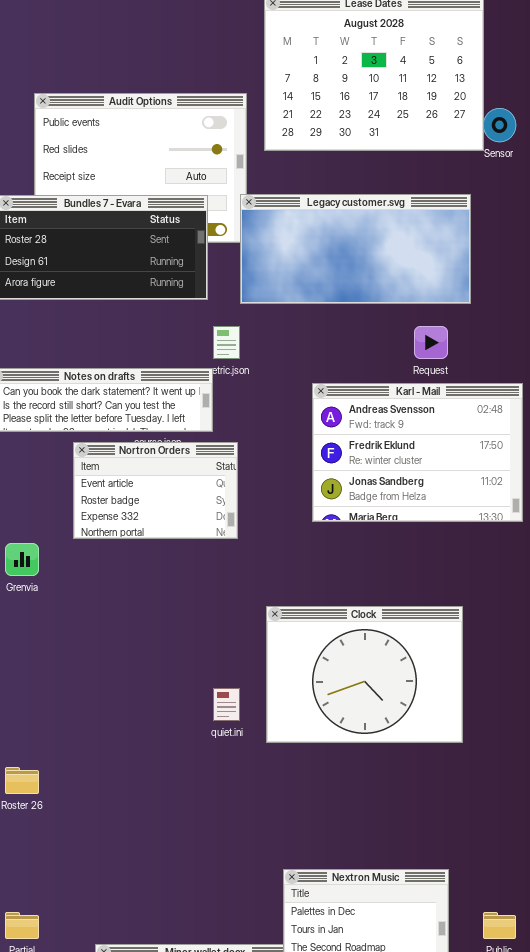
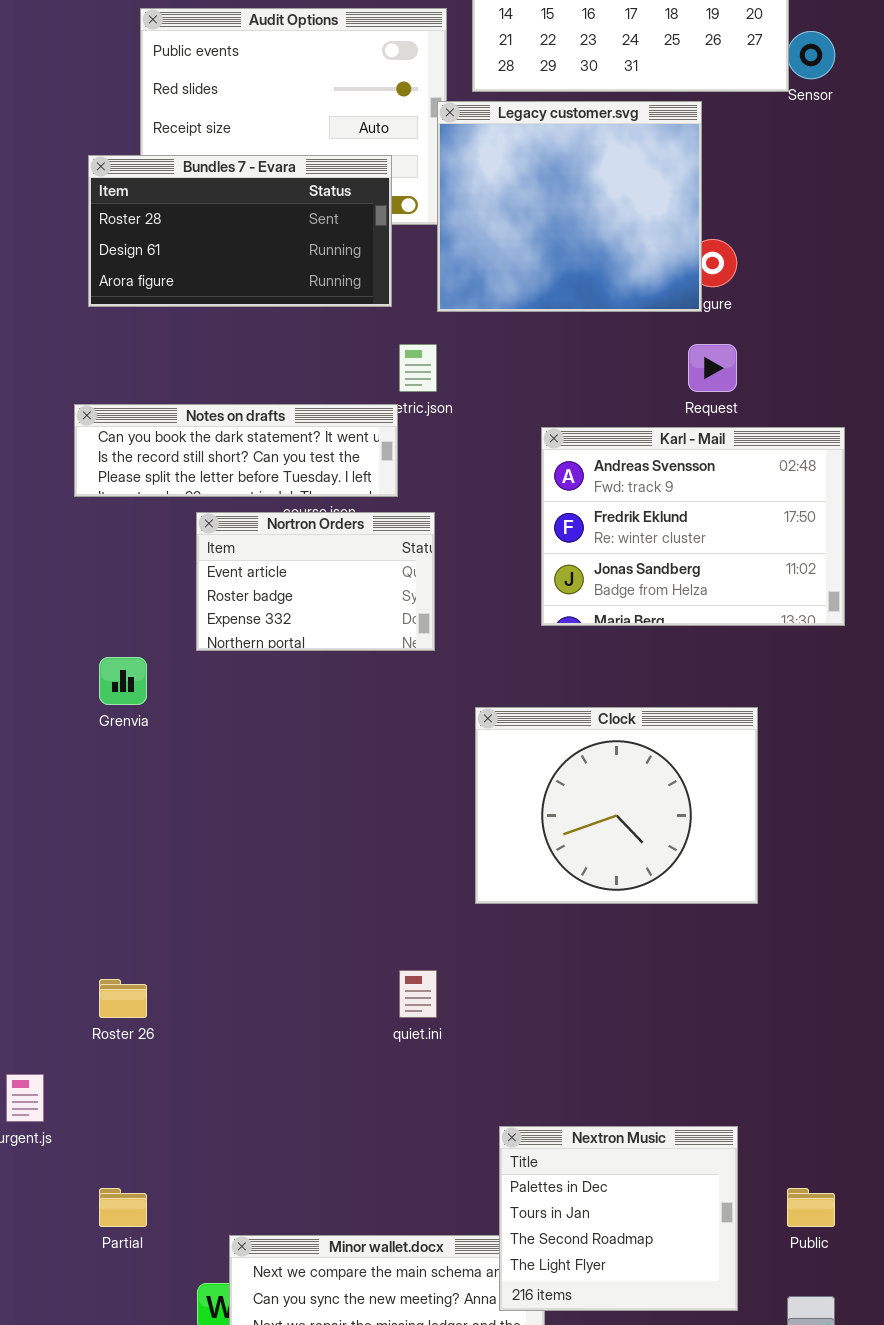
Legacy customer.svg: [240,194,471,304] -> [437,101,702,312], resized
Clock: [266,606,463,743] -> [475,707,758,904], moved
quiet.ini: [213,688,240,721] -> [399,970,437,1018], moved

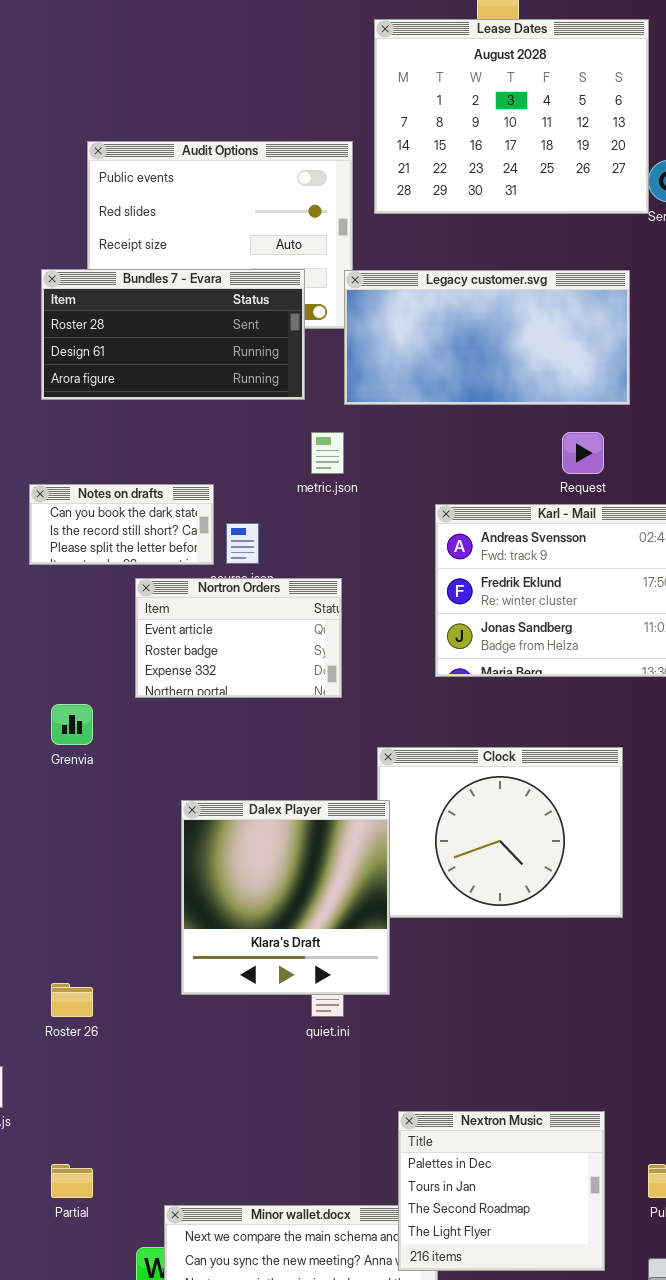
Legacy customer.svg: [437,101,702,312] -> [344,270,630,405], resized
Notes on drafts: [74,404,398,497] -> [29,484,214,565], resized
Dalex Player: none -> [181,800,390,995], opened

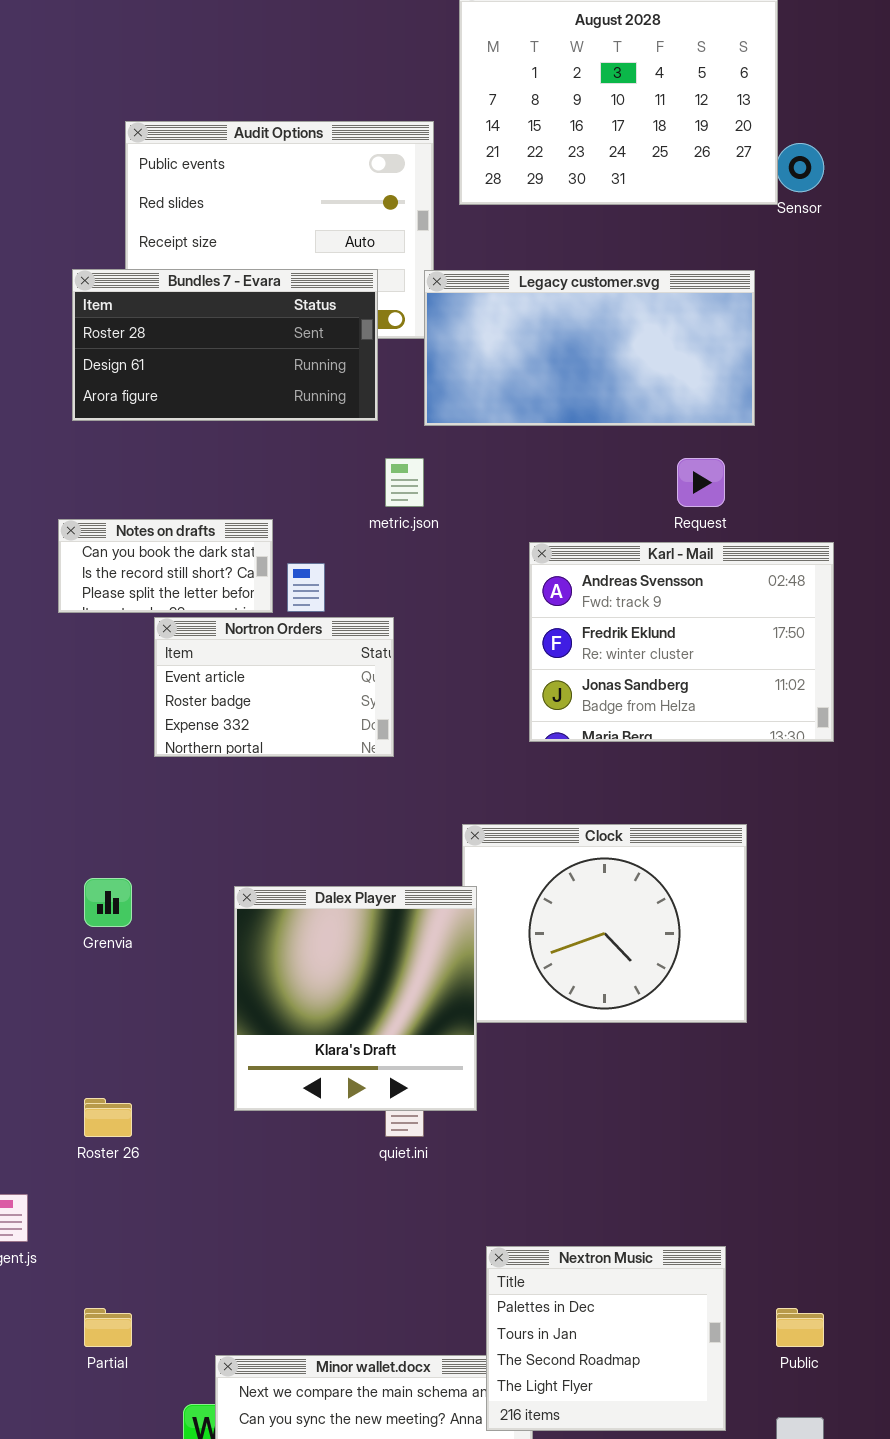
Nortron Orders: [135,578,342,698] -> [154,617,394,757], moved
Grenvia: [51,704,93,745] -> [84,878,132,927], moved

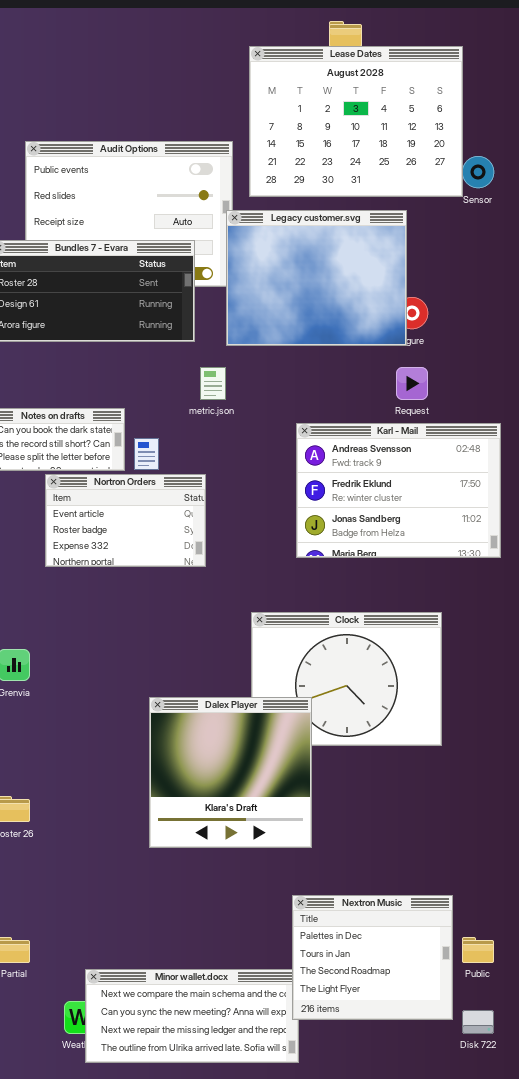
Legacy customer.svg: [424,270,755,426] -> [226,210,407,346], resized
Dalex Player: [234,886,477,1111] -> [149,697,312,848], moved
Nextron Music: [486,1246,726,1431] -> [292,895,453,1020], moved

